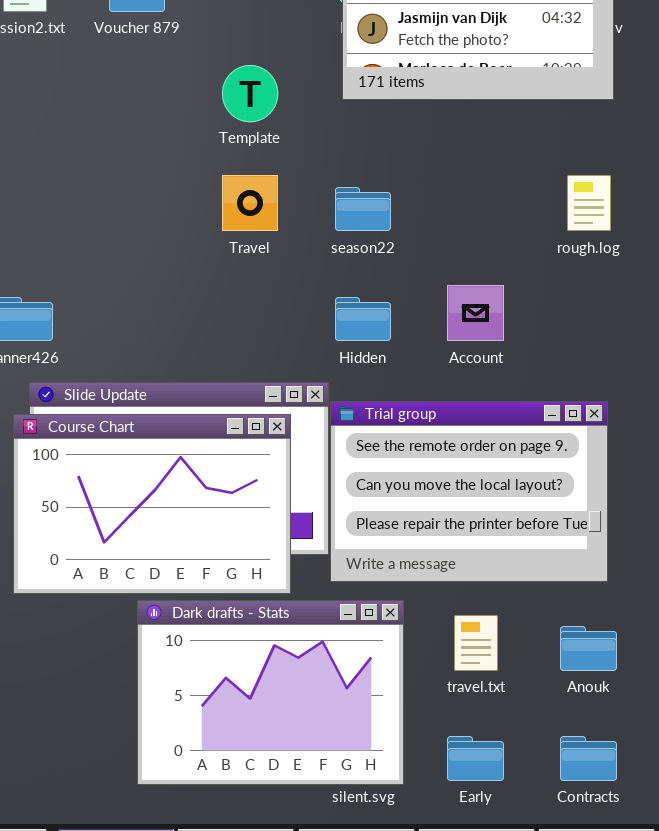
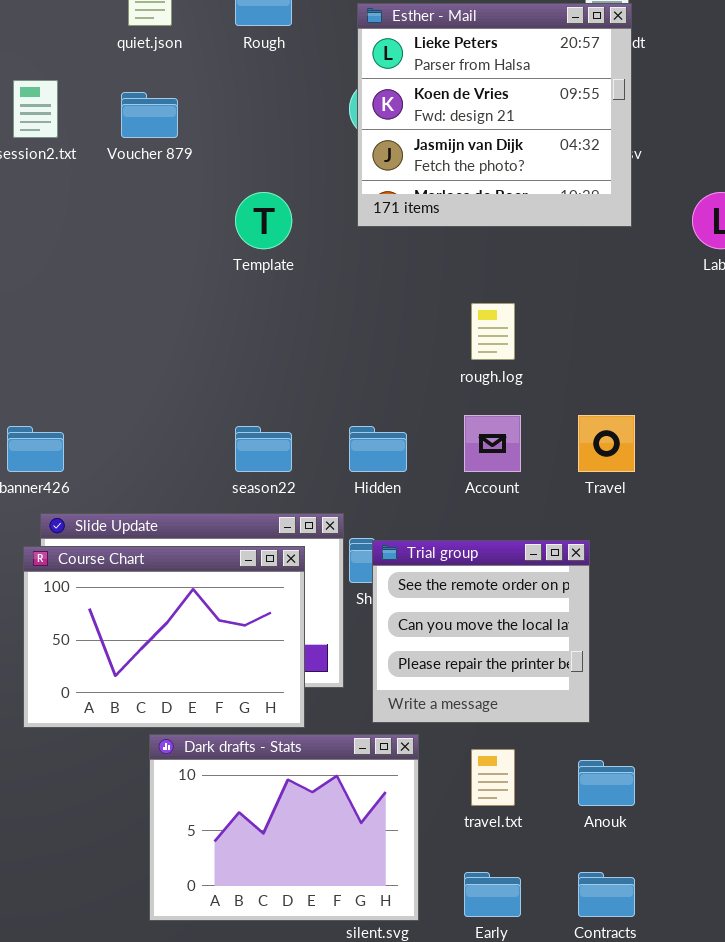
Travel: [222,175,278,231] -> [578,415,635,472], moved
rough.log: [567,175,611,231] -> [471,303,515,360], moved
season22: [335,187,391,231] -> [235,426,292,472], moved
Trial group: [330,401,608,582] -> [372,540,590,723], moved, resized

